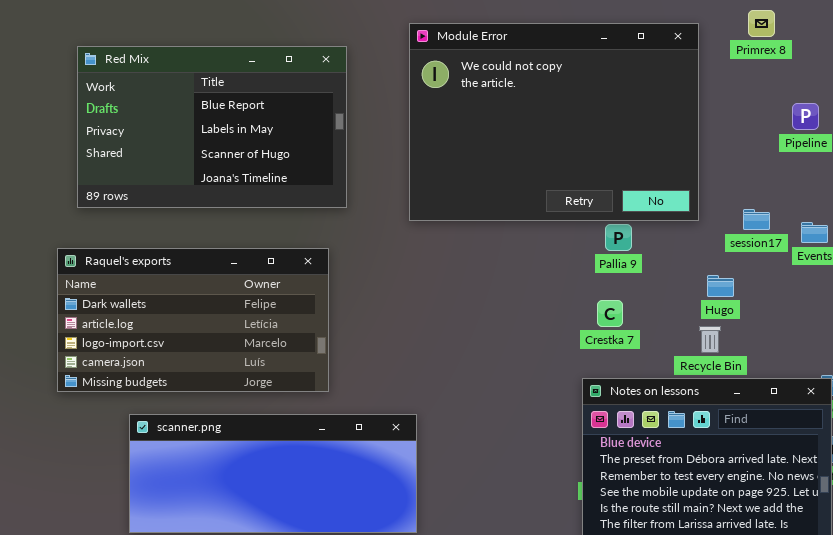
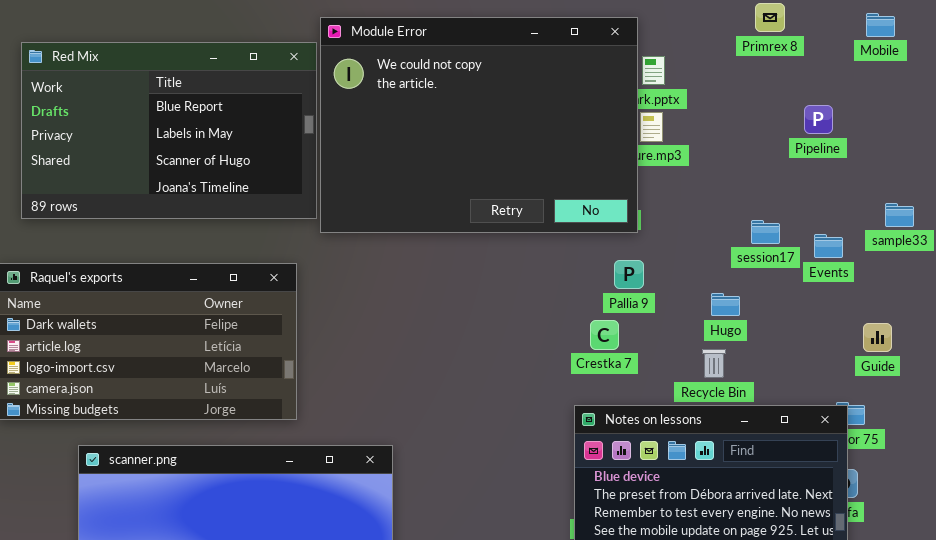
Module Error: [409,23,699,221] -> [320,17,638,233], moved
Pallia 9: [605,224,632,251] -> [614,260,644,289], moved

